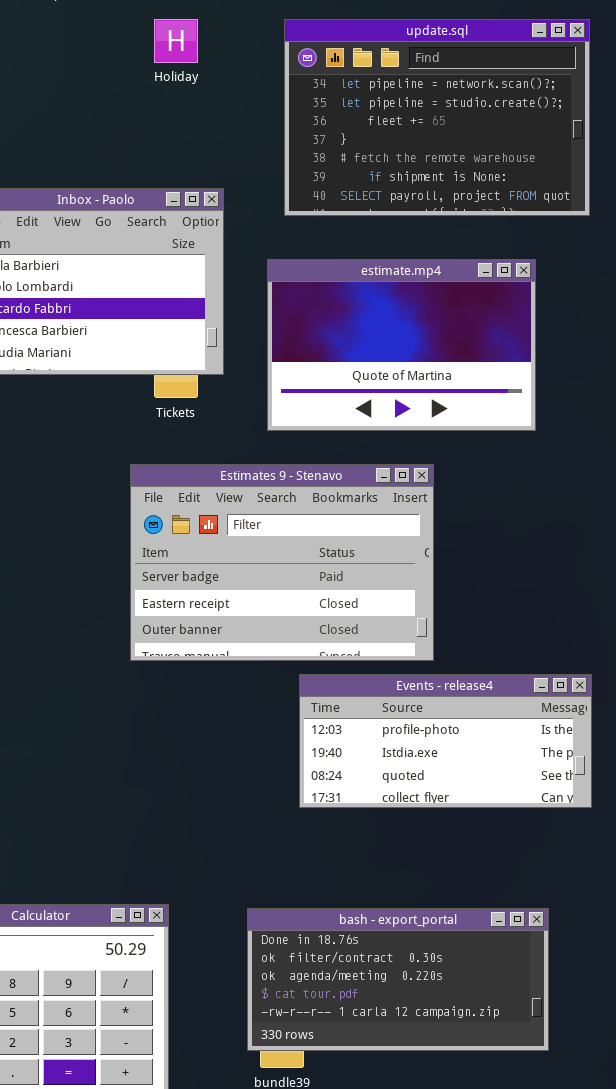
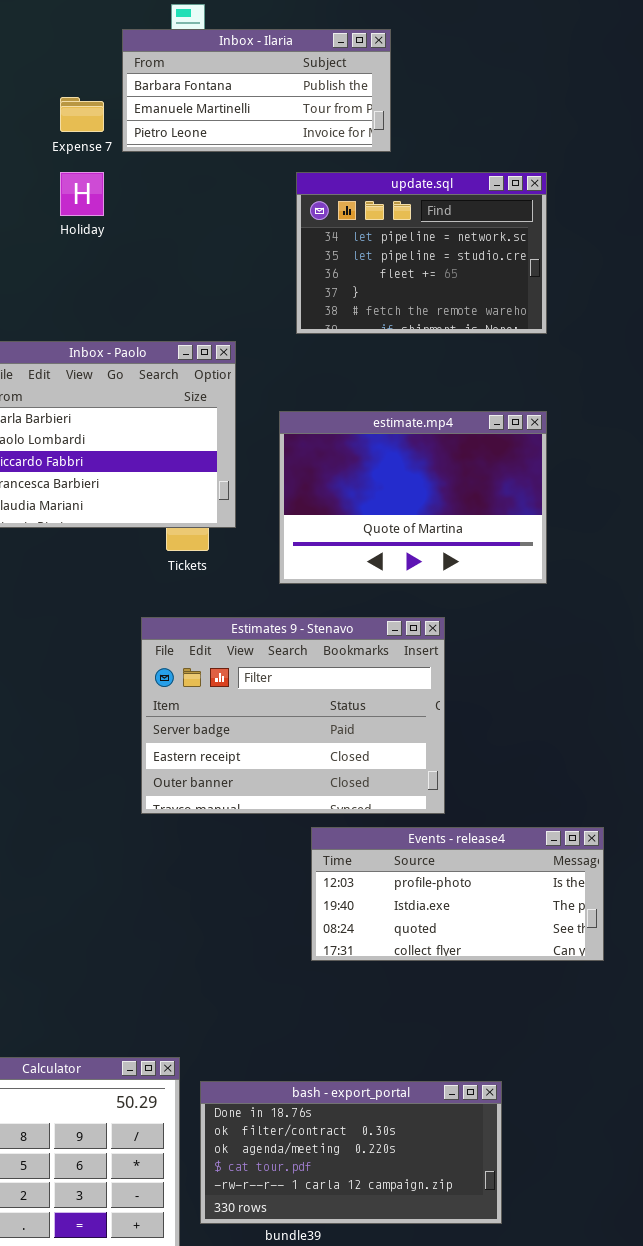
Holiday: [154,19,198,63] -> [60,172,104,216], moved
update.sql: [284,19,590,216] -> [296,172,547,334], resized
bash - export_portal: [247,908,549,1051] -> [200,1081,502,1224], moved

